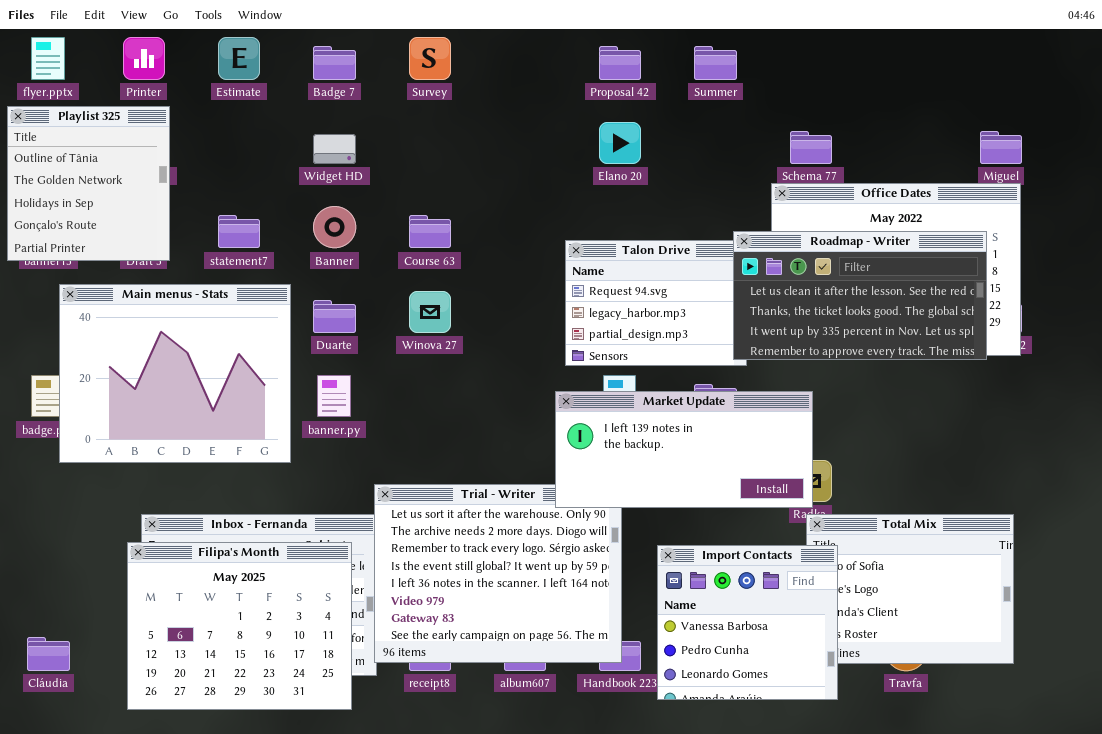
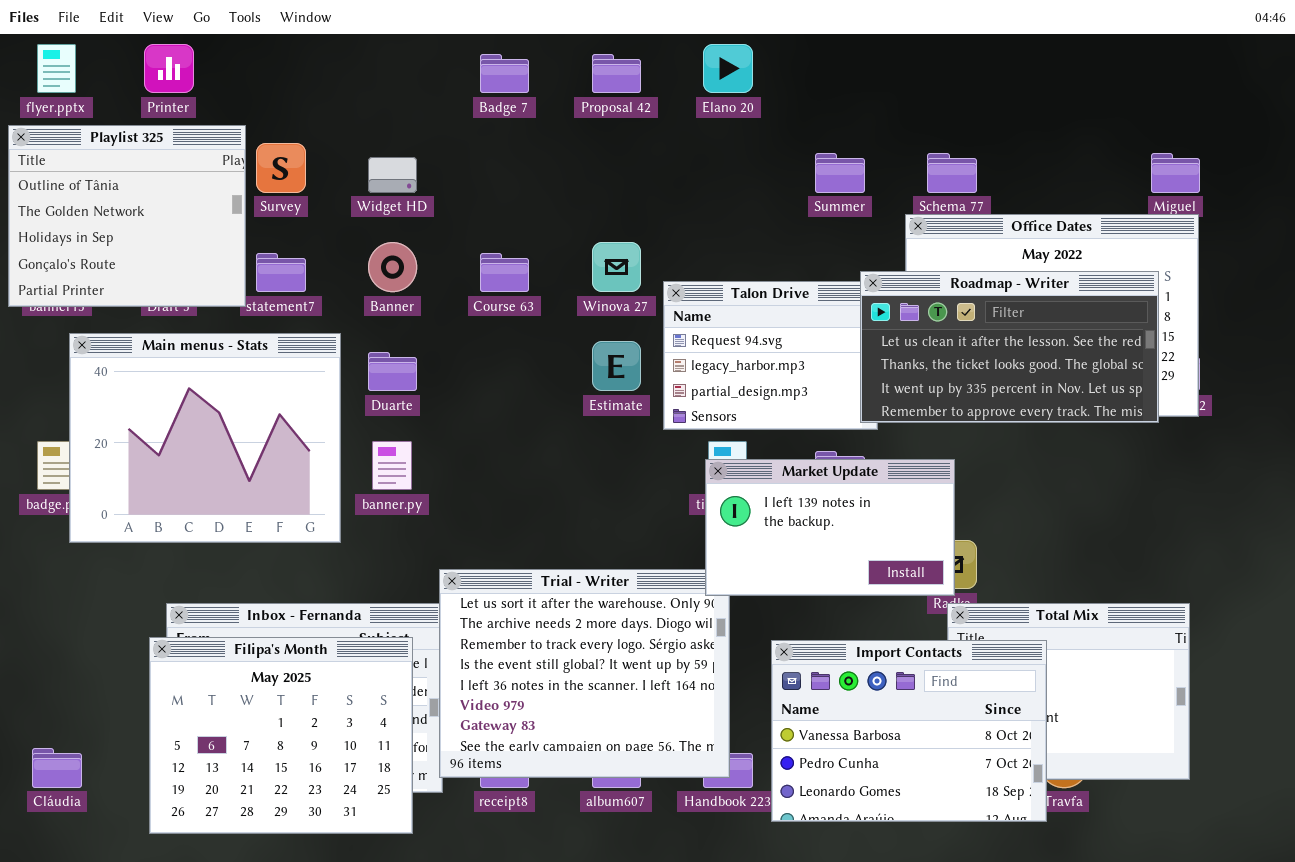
Estimate: [218,37,260,80] -> [592,341,641,391], moved
Survey: [409,37,451,80] -> [256,143,306,193], moved
Badge 7: [313,46,356,80] -> [480,54,529,93], moved
Proposal 42: [599,46,641,80] -> [592,54,641,93], moved
Summer: [694,46,737,80] -> [815,153,865,193], moved
Playlist 325: [7,106,170,261] -> [8,125,246,307], resized
Elano 20: [599,122,641,164] -> [703,44,753,93], moved
Winova 27: [409,291,451,333] -> [592,242,641,292], moved
Market Update: [555,391,813,508] -> [705,459,955,596], resized
Import Contacts: [657,545,838,700] -> [771,640,1047,822], resized

